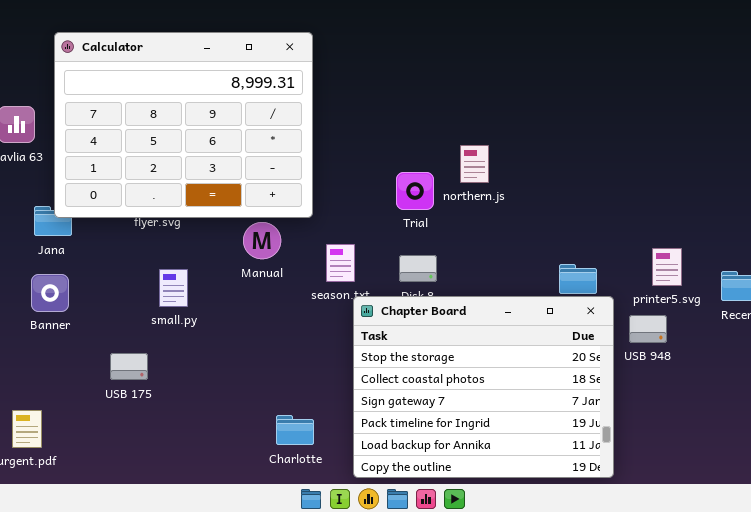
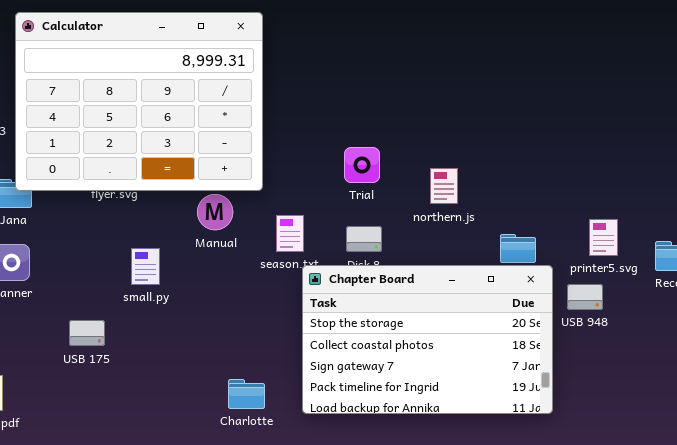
northern.js: [460,145,489,183] -> [430,168,458,204], moved
small.py: [159,269,188,307] -> [131,248,160,285], moved
Chapter Board: [353,296,614,478] -> [302,265,553,414], resized

